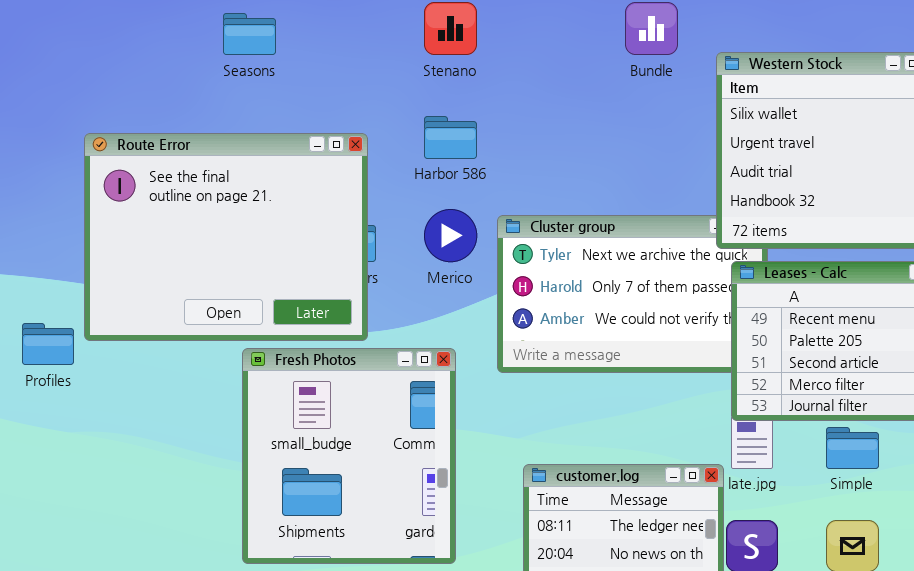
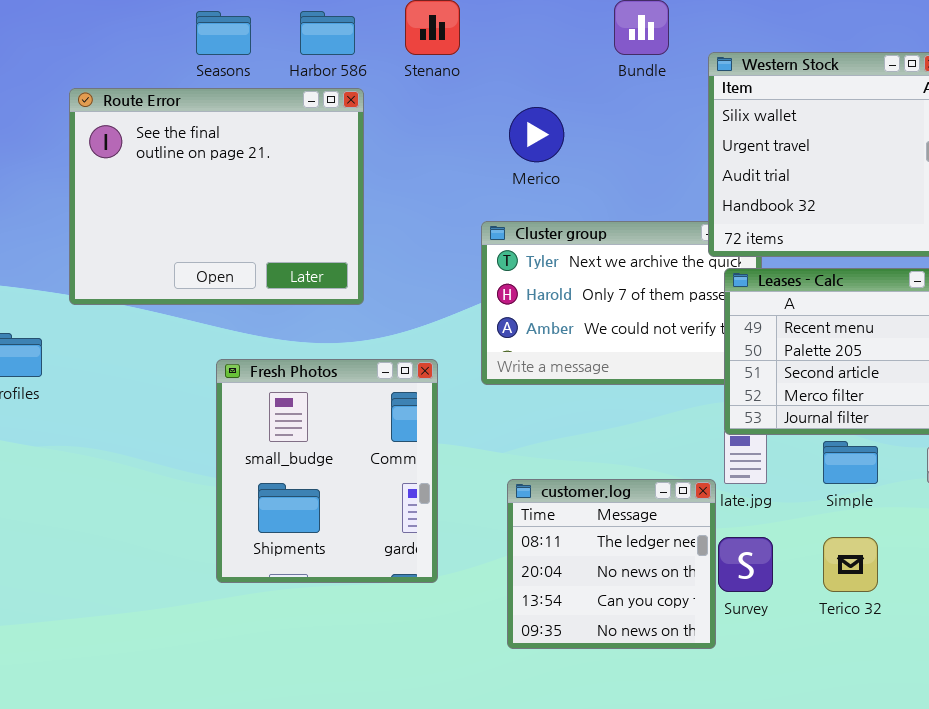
Harbor 586: [424,116,477,159] -> [300,11,355,55], moved
Route Error: [84,133,368,341] -> [69,88,364,305], moved
Merico: [424,209,477,262] -> [509,107,564,162], moved

